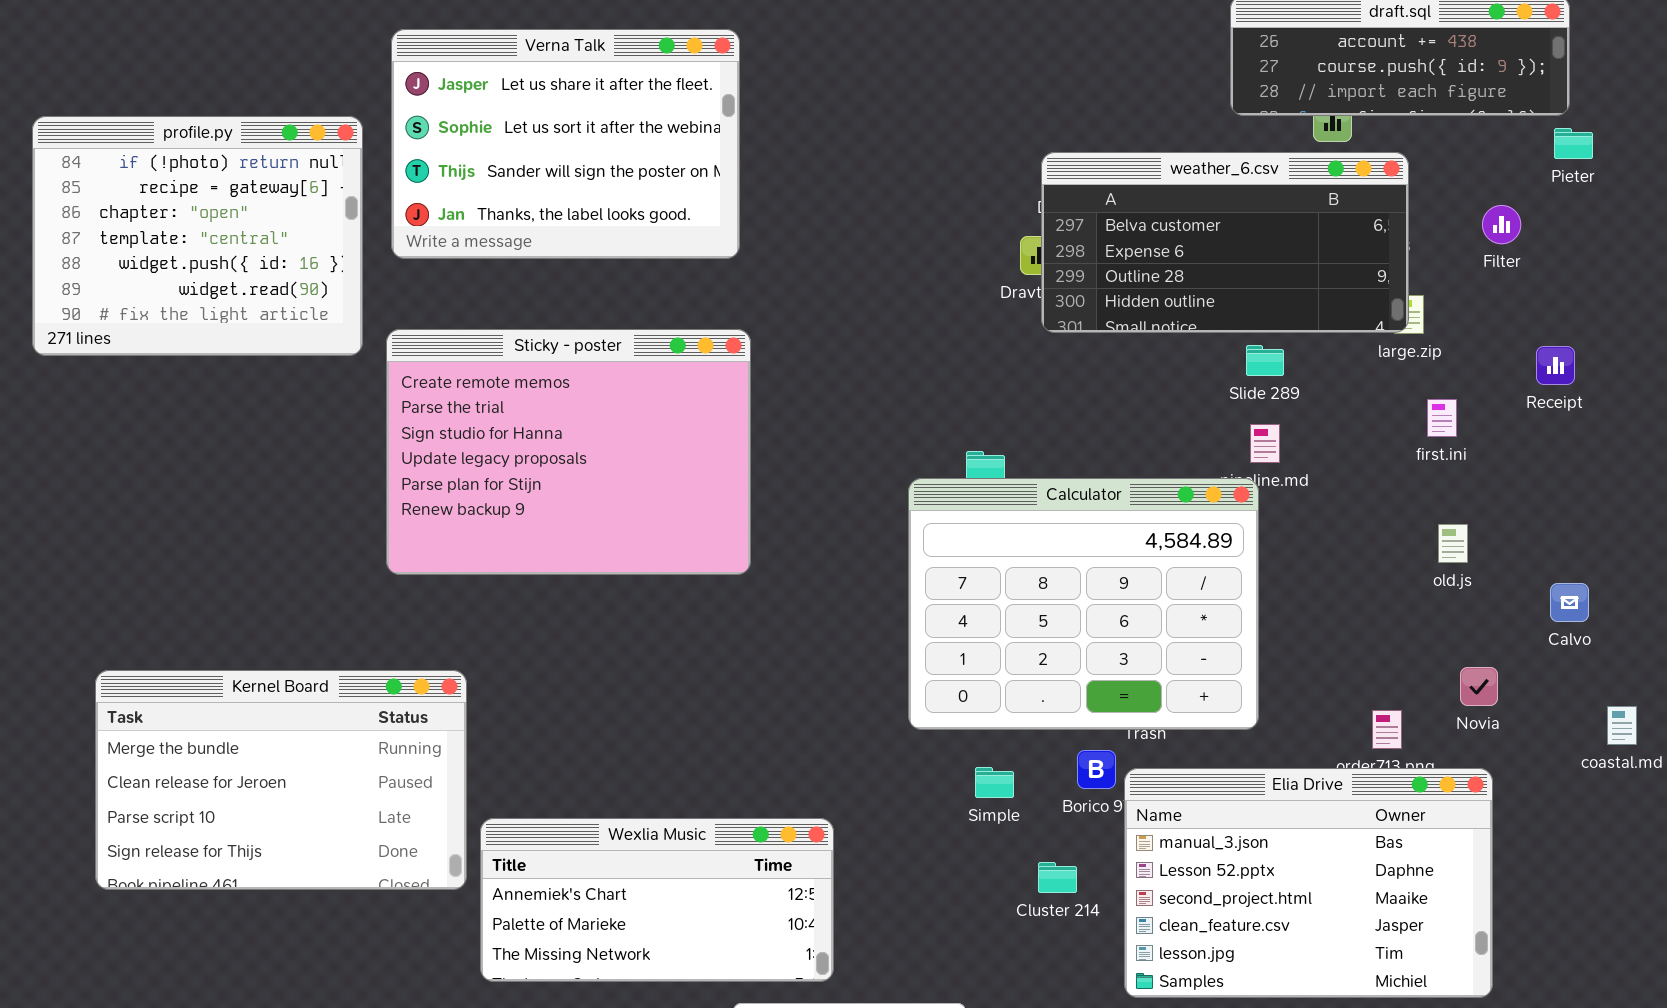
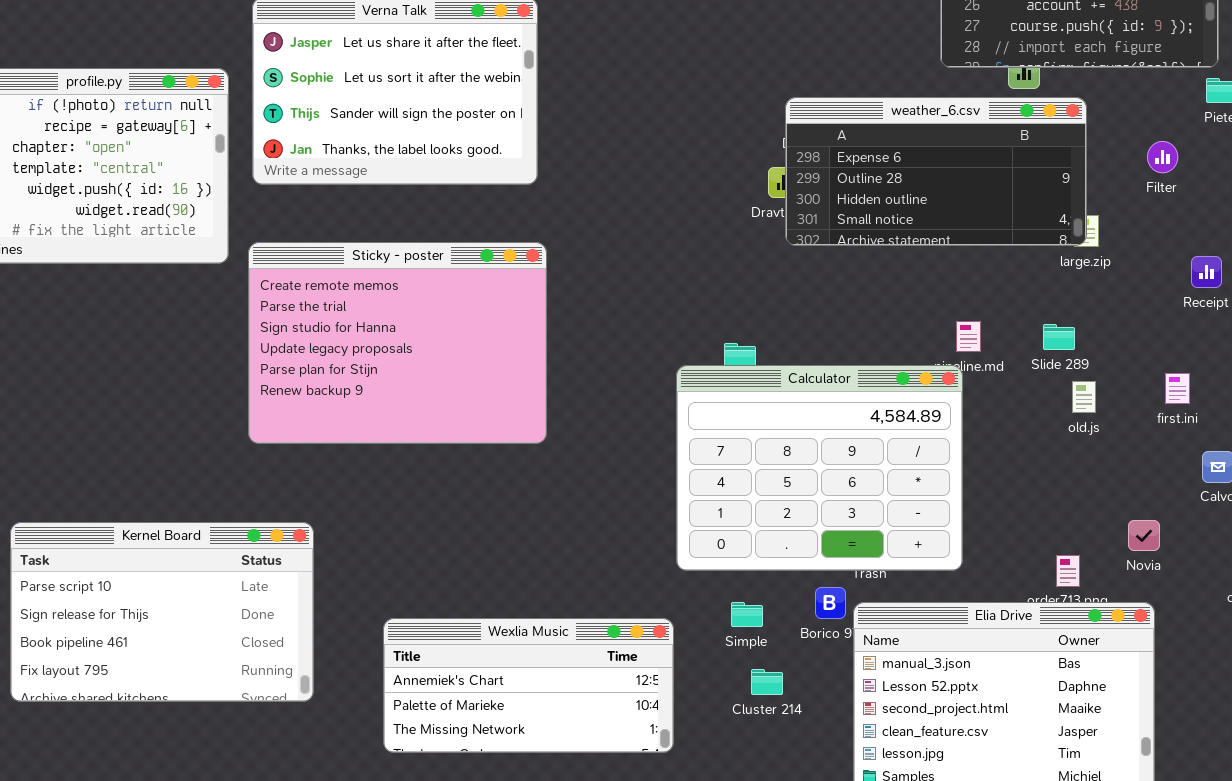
weather_6.csv: [1041,152,1409,333] -> [785,97,1087,246], scrolled down 1 row
Slide 289: [1246,345,1284,376] -> [1043,324,1075,350], moved
first.ini: [1427,399,1457,437] -> [1165,373,1190,404], moved
old.js: [1438,524,1468,563] -> [1072,381,1096,413], moved
Kernel Board: [95,670,467,890] -> [10,522,314,702], scrolled down 2 rows
Wexlia Music: [480,818,834,982] -> [383,618,674,753], moved
Cluster 214: [1038,862,1077,893] -> [751,669,783,695], moved

